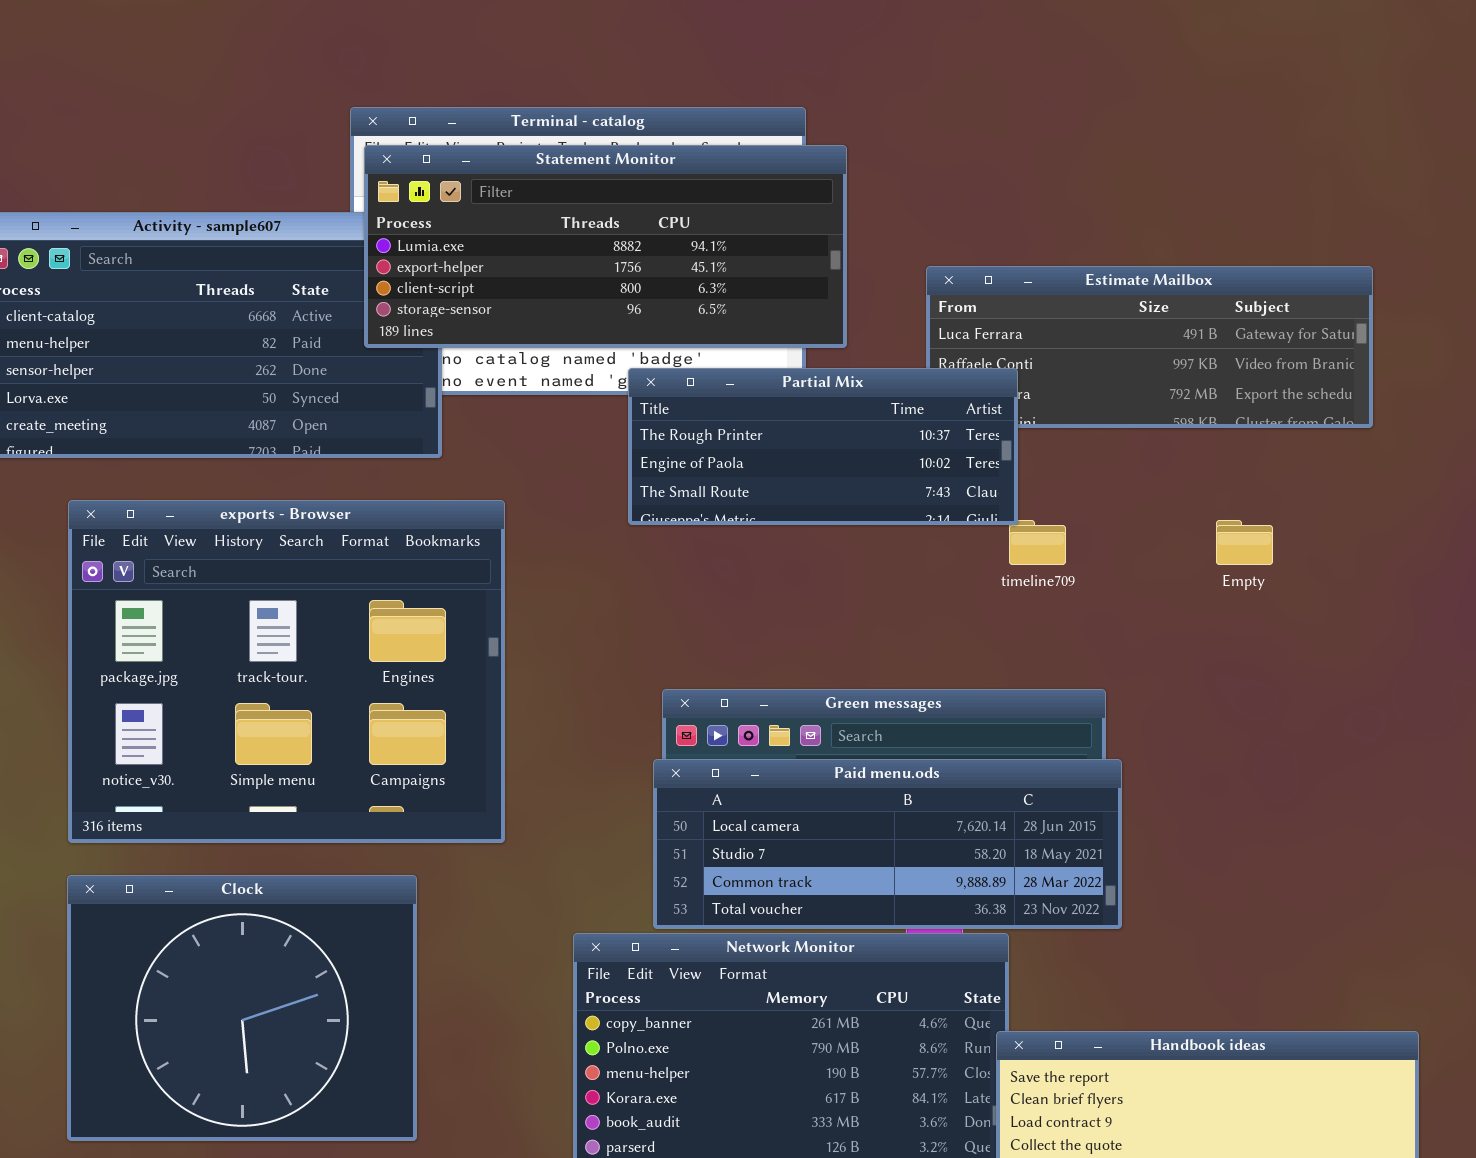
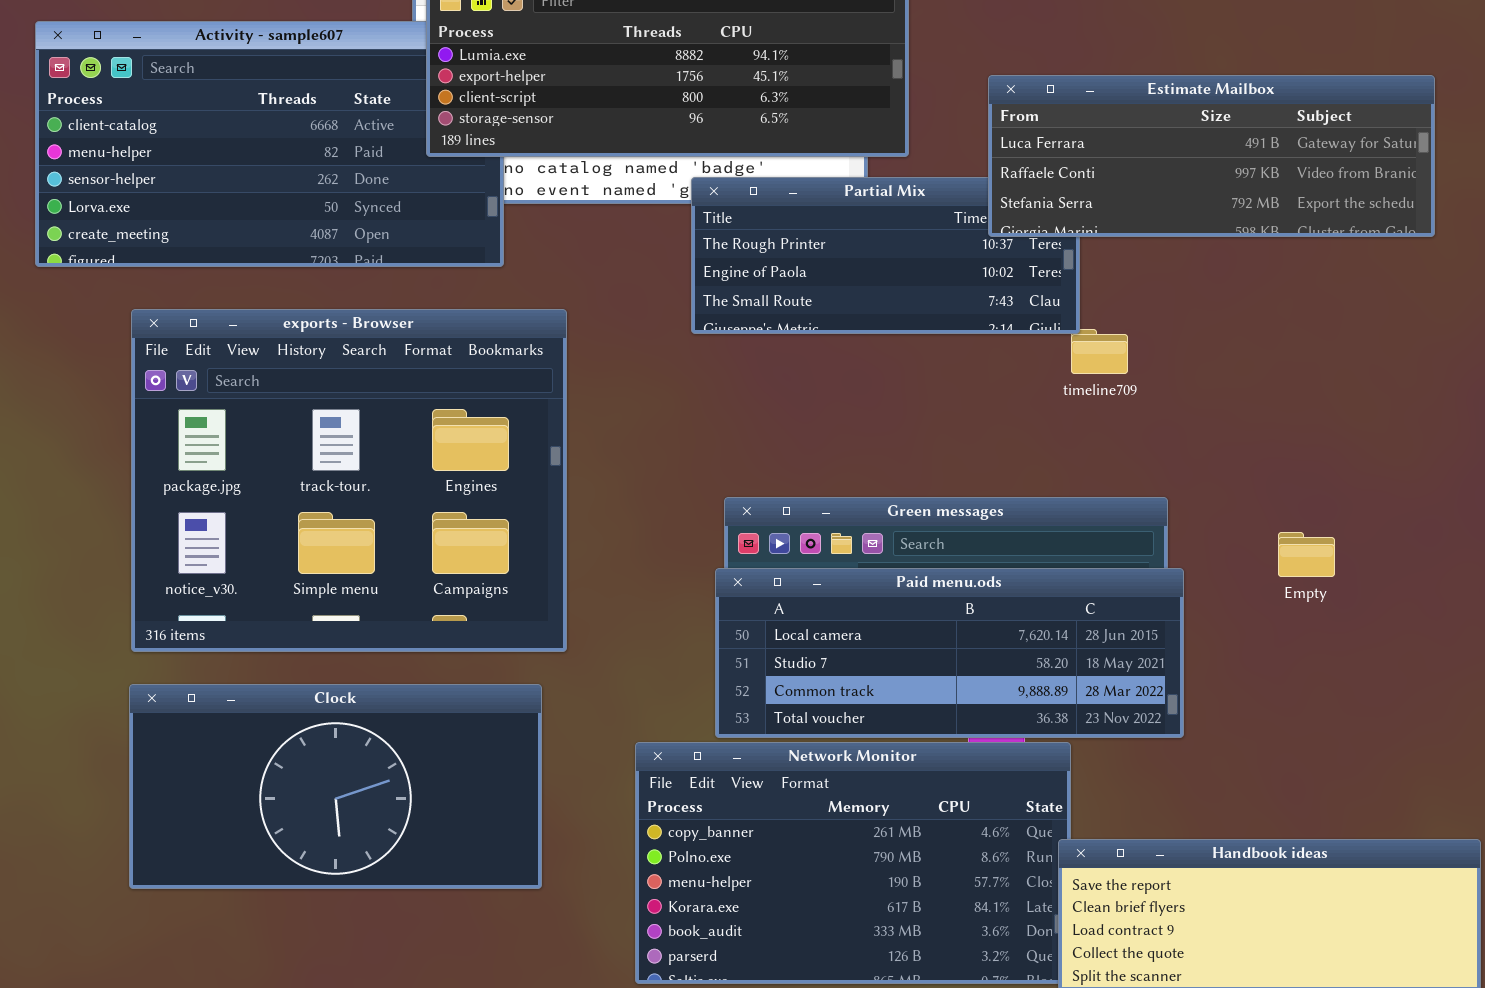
Estimate Mailbox: [926,266,1373,428] -> [988,75,1435,237], raised
Empty: [1216,520,1273,565] -> [1278,532,1335,577], moved
Clock: [67,875,417,1141] -> [129,684,542,889], resized

